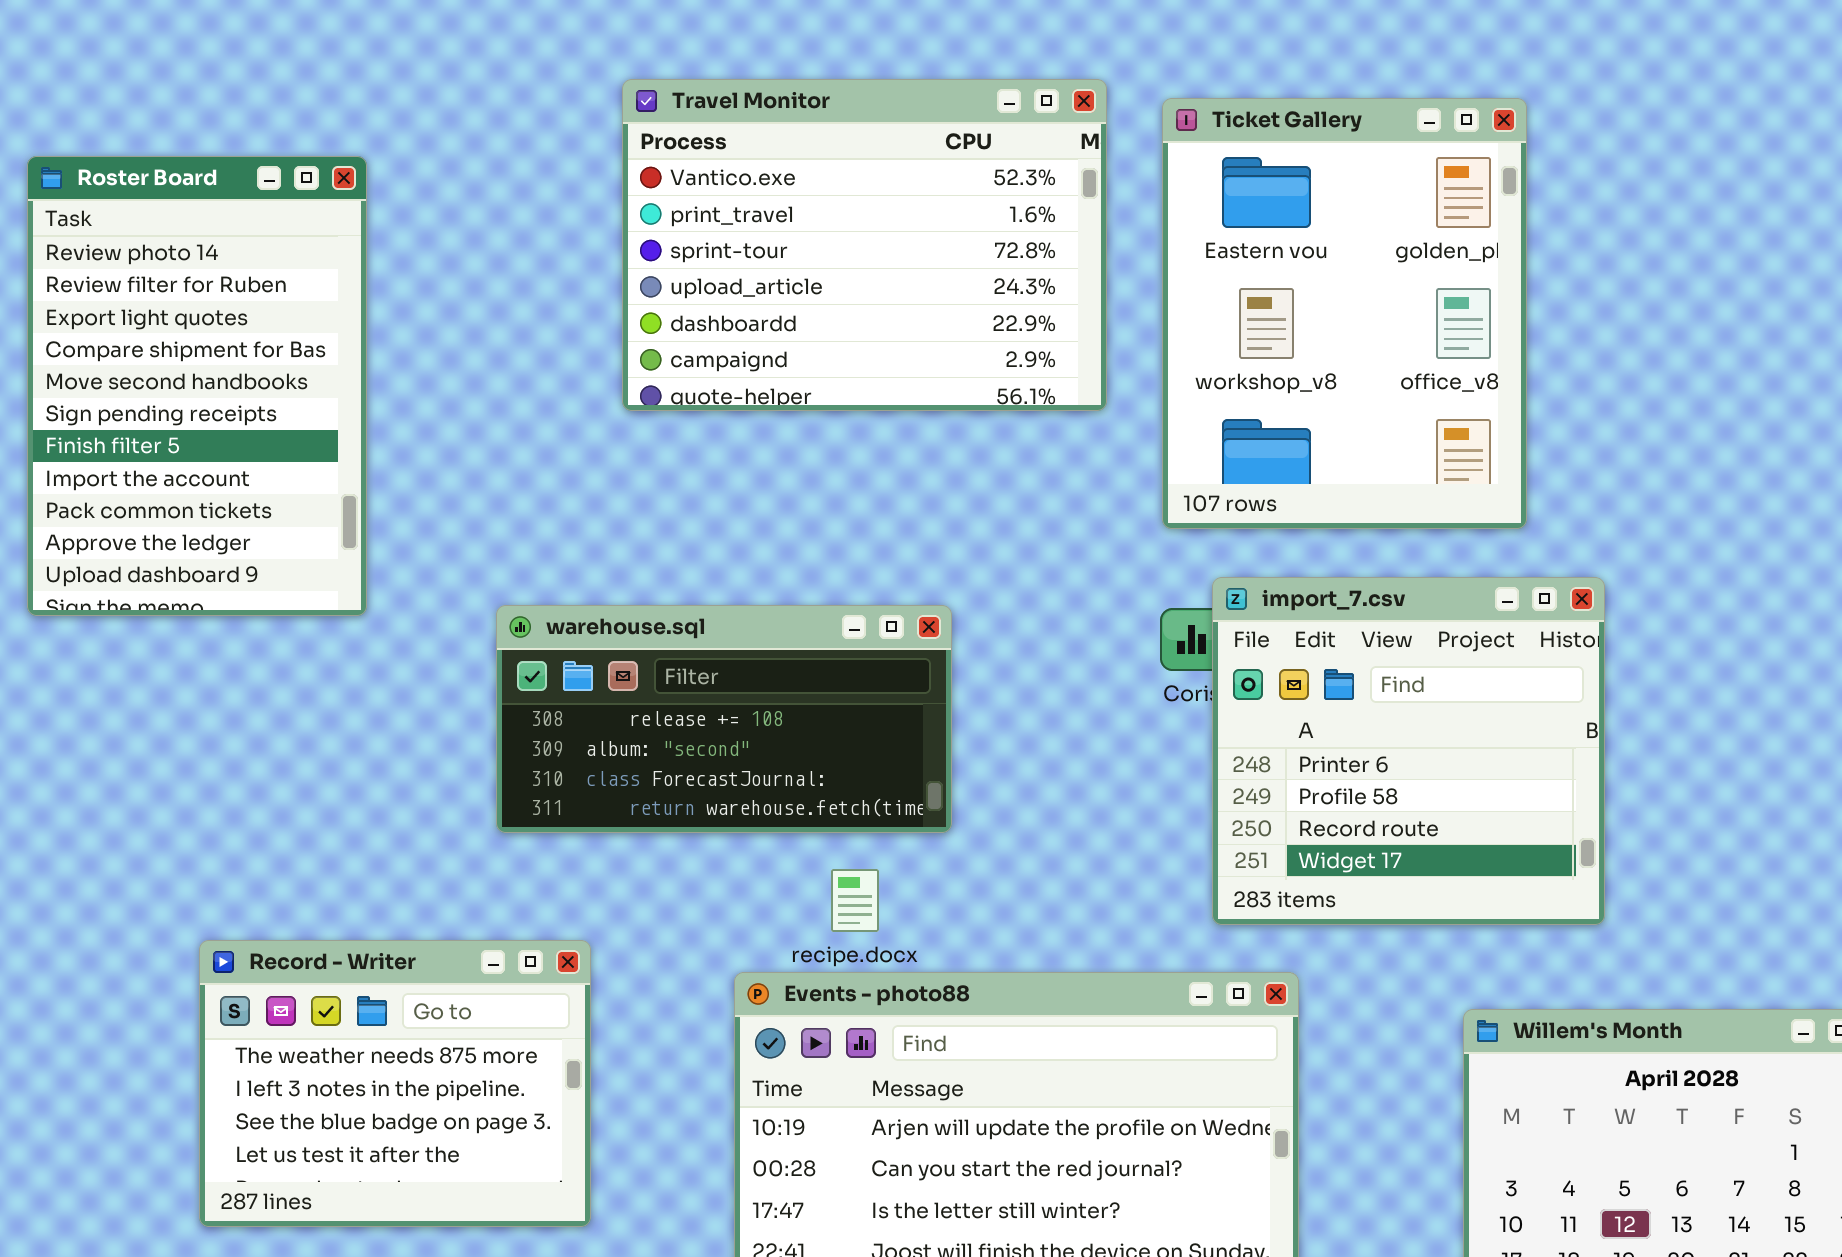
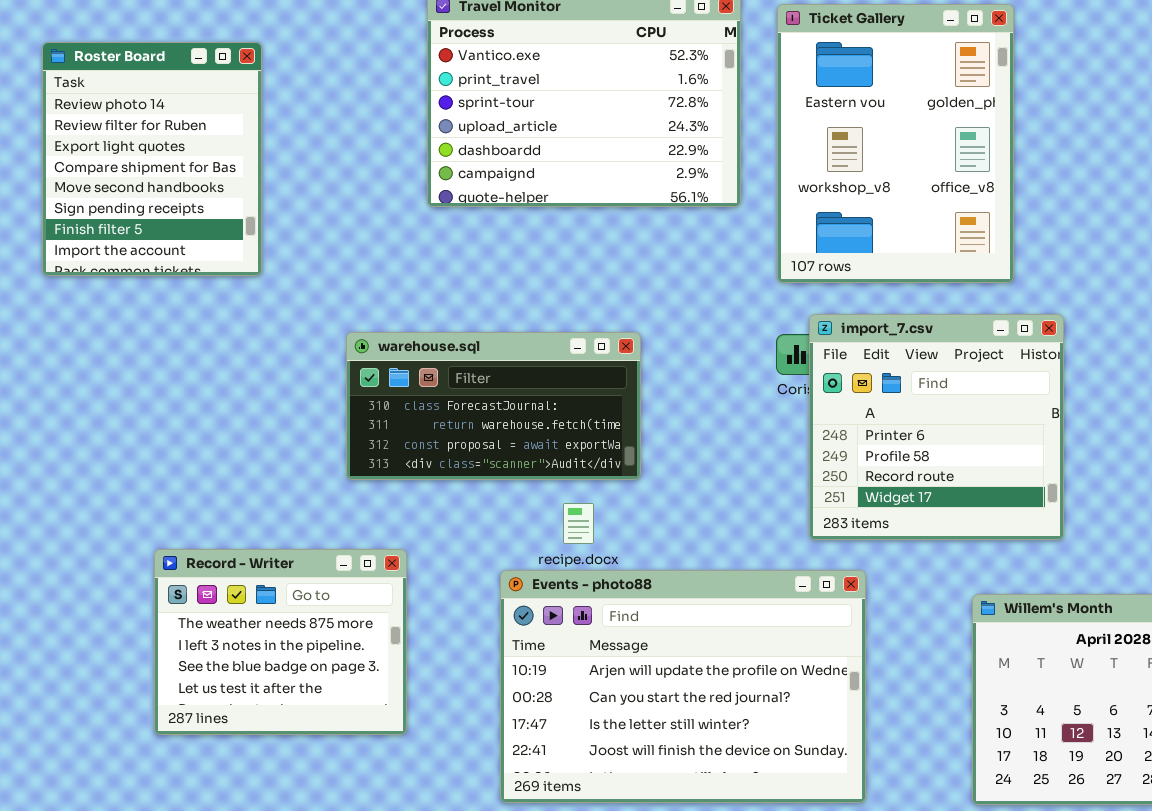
Roster Board: [27,156,367,616] -> [42,42,262,276], resized
warehouse.sql: [496,605,952,833] -> [346,332,641,480], scrolled down 2 rows

